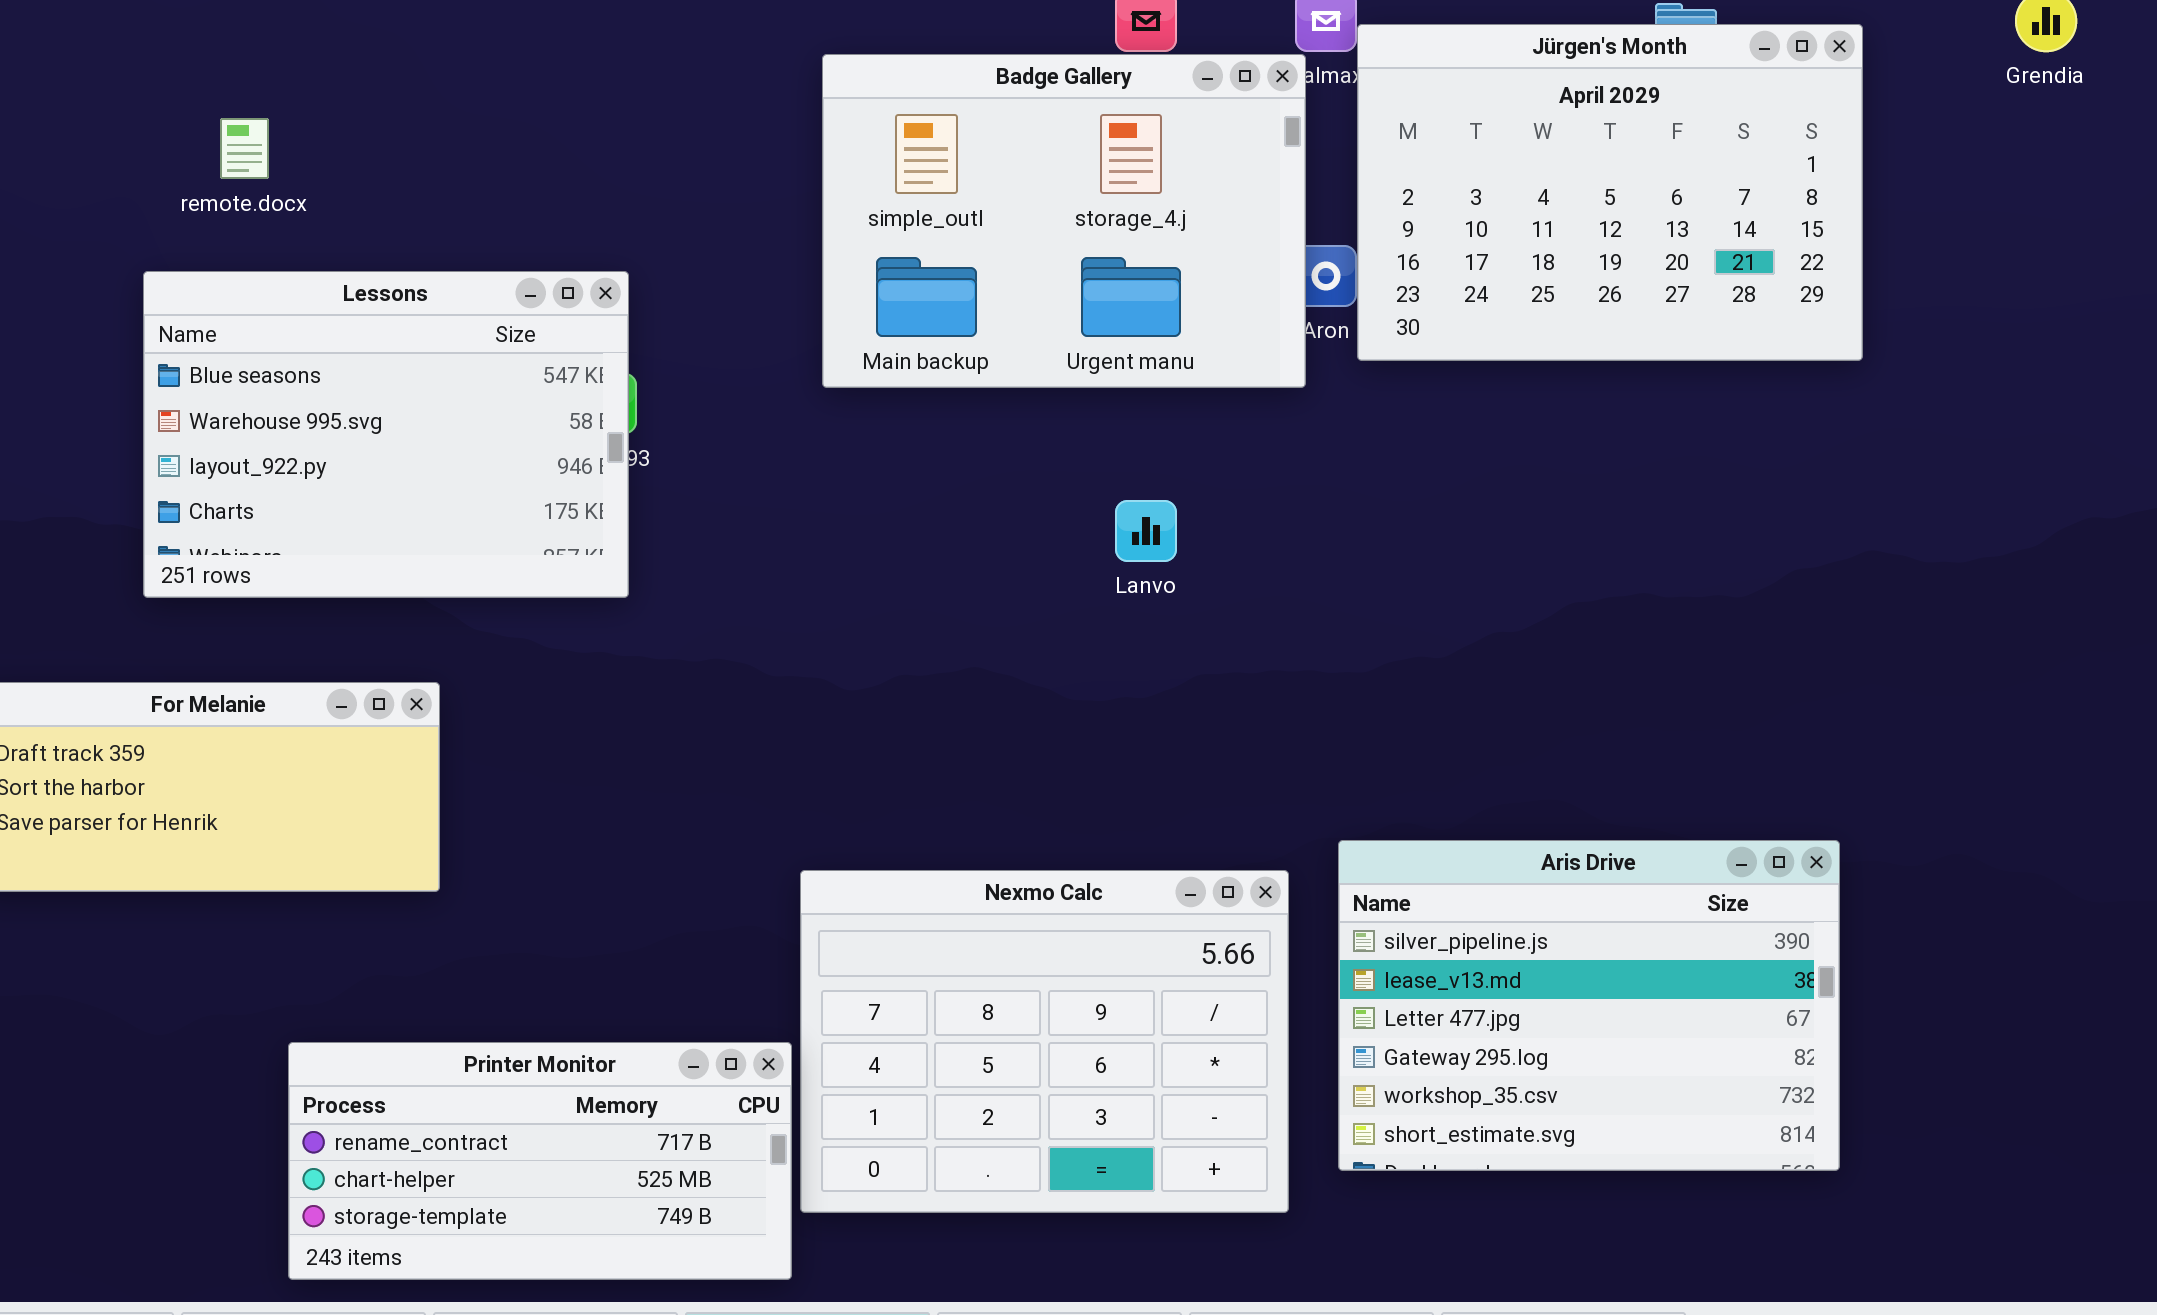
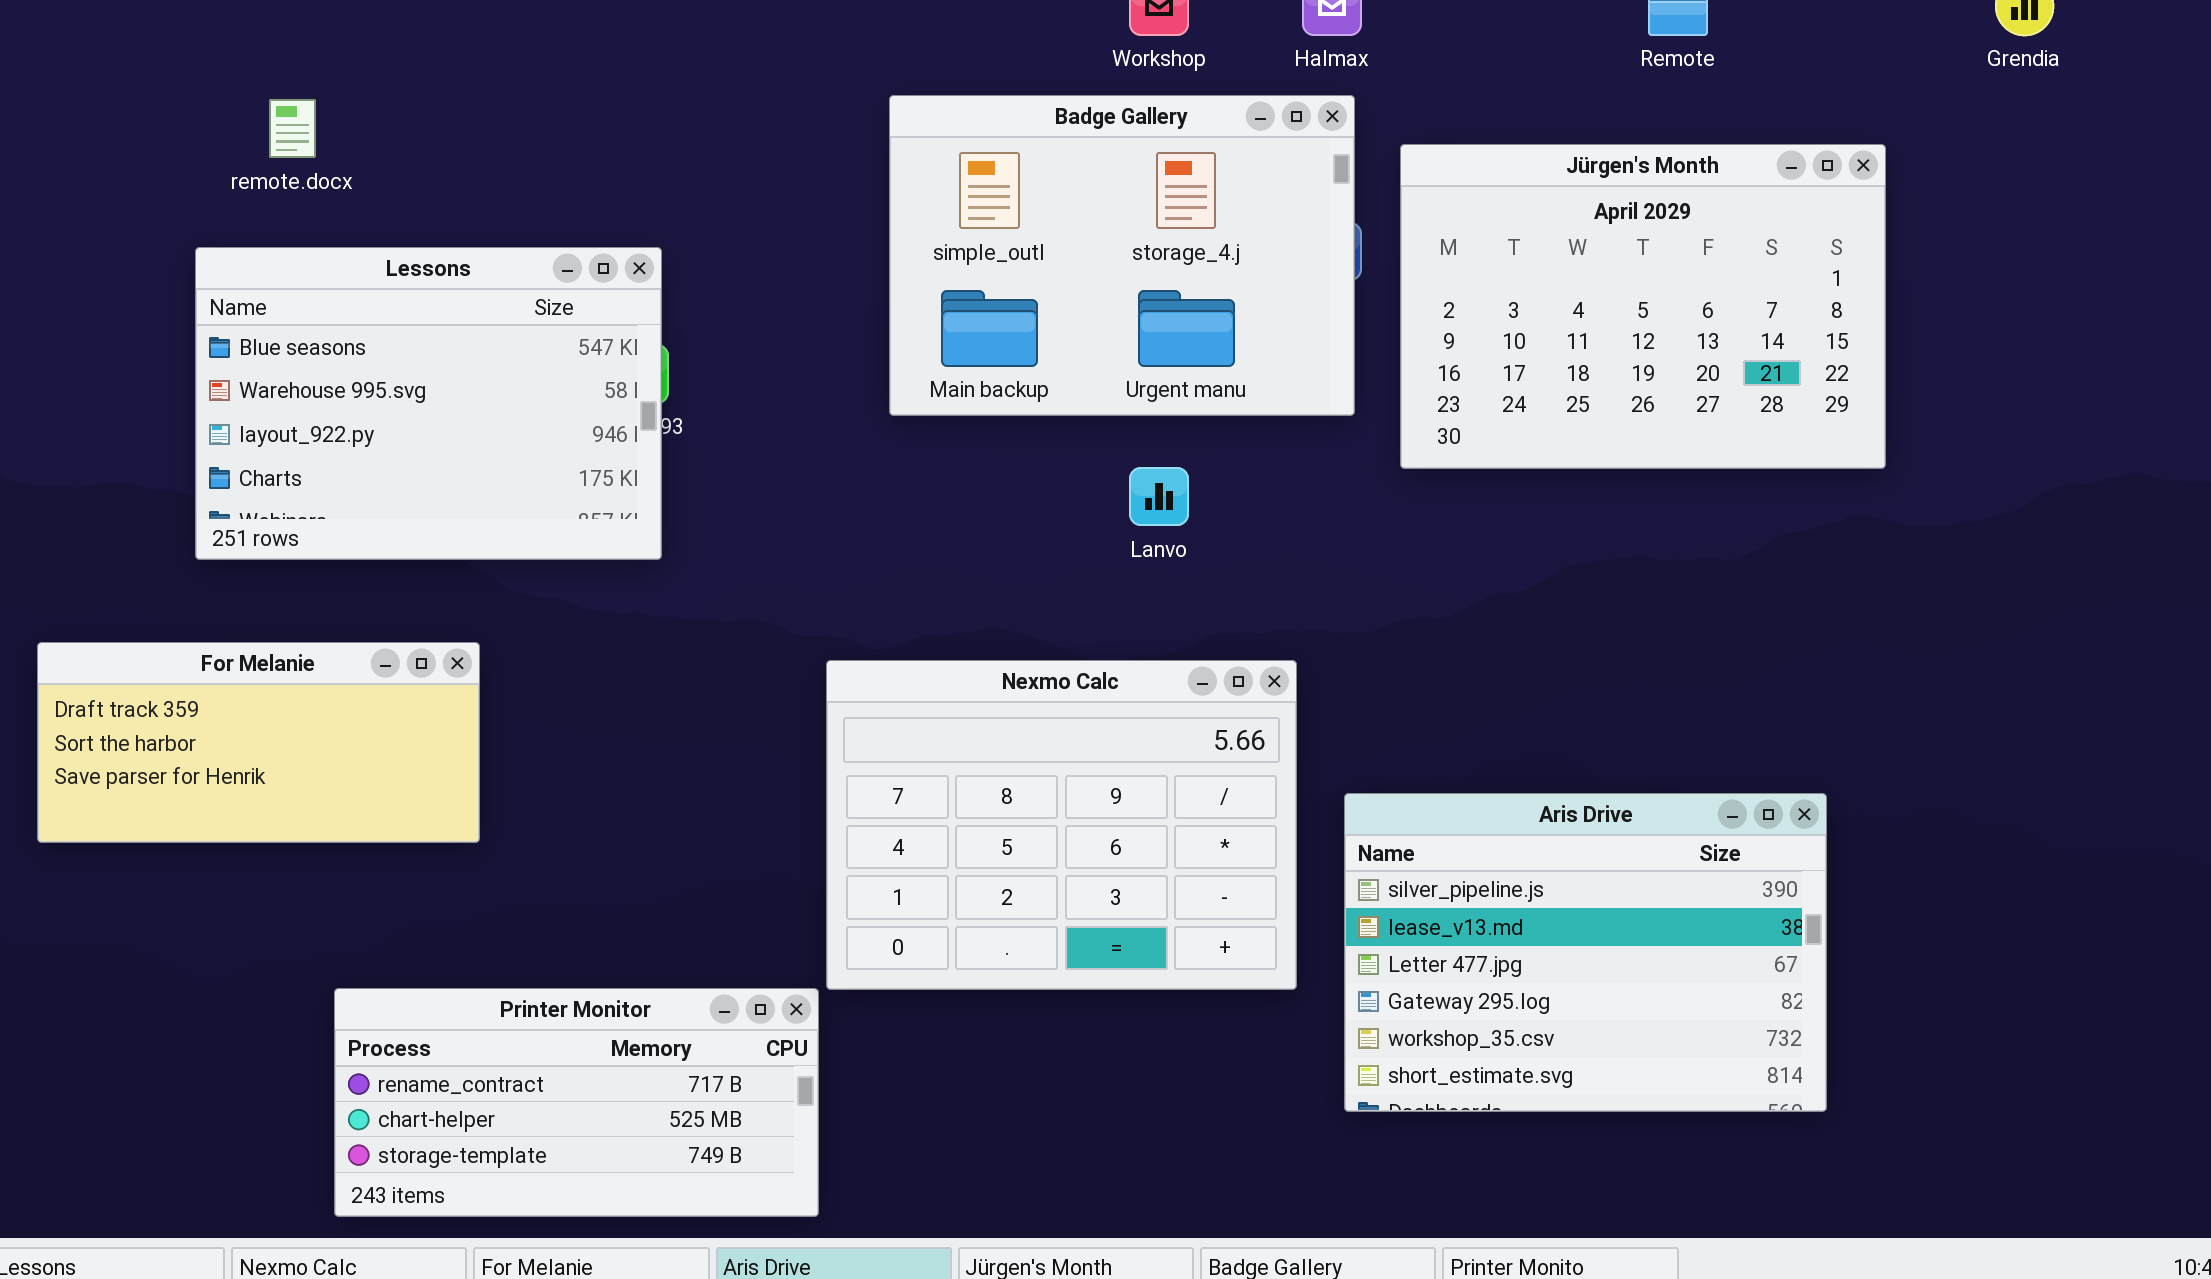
Jürgen's Month: [1357,24,1863,361] -> [1400,144,1886,469], moved
Badge Gallery: [822,54,1306,388] -> [889,95,1355,416], moved
Nexmo Calc: [800,870,1289,1213] -> [826,660,1297,990], moved

